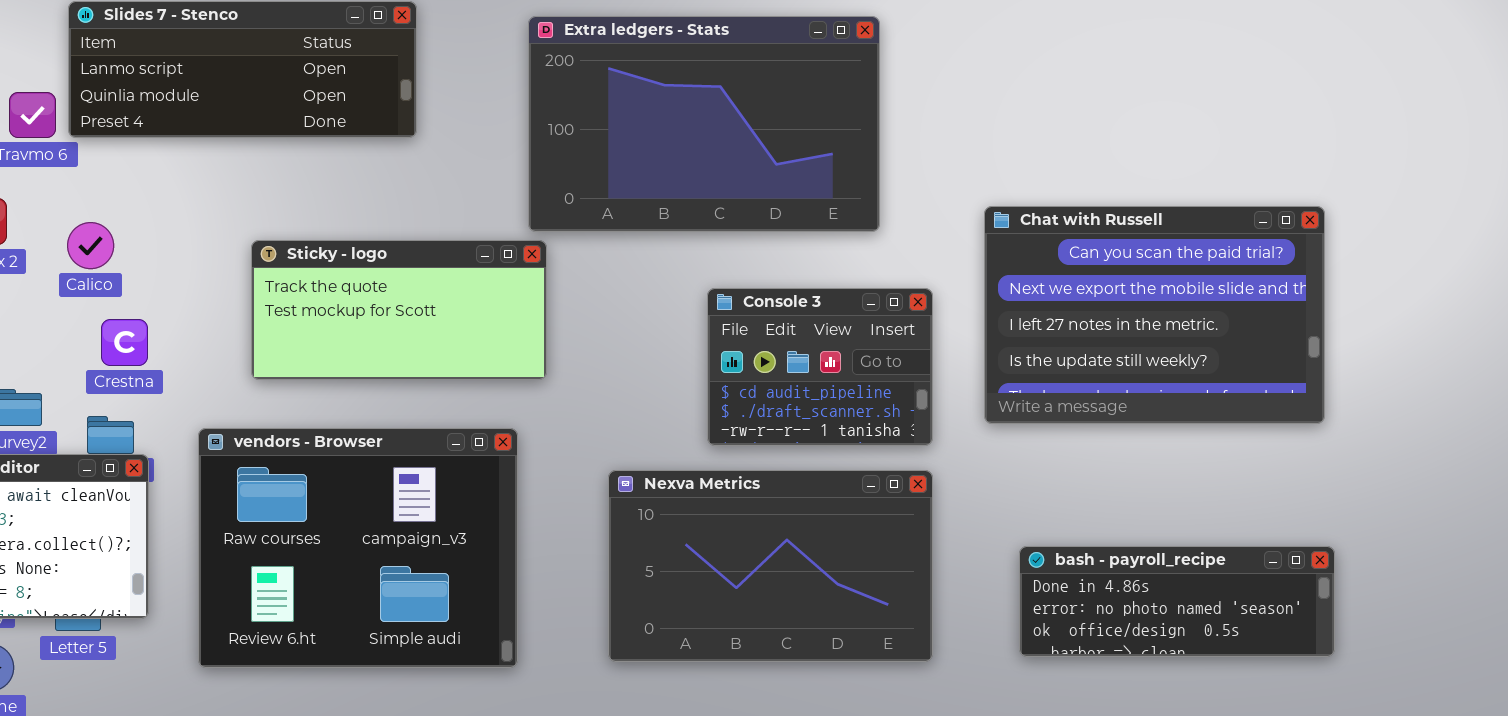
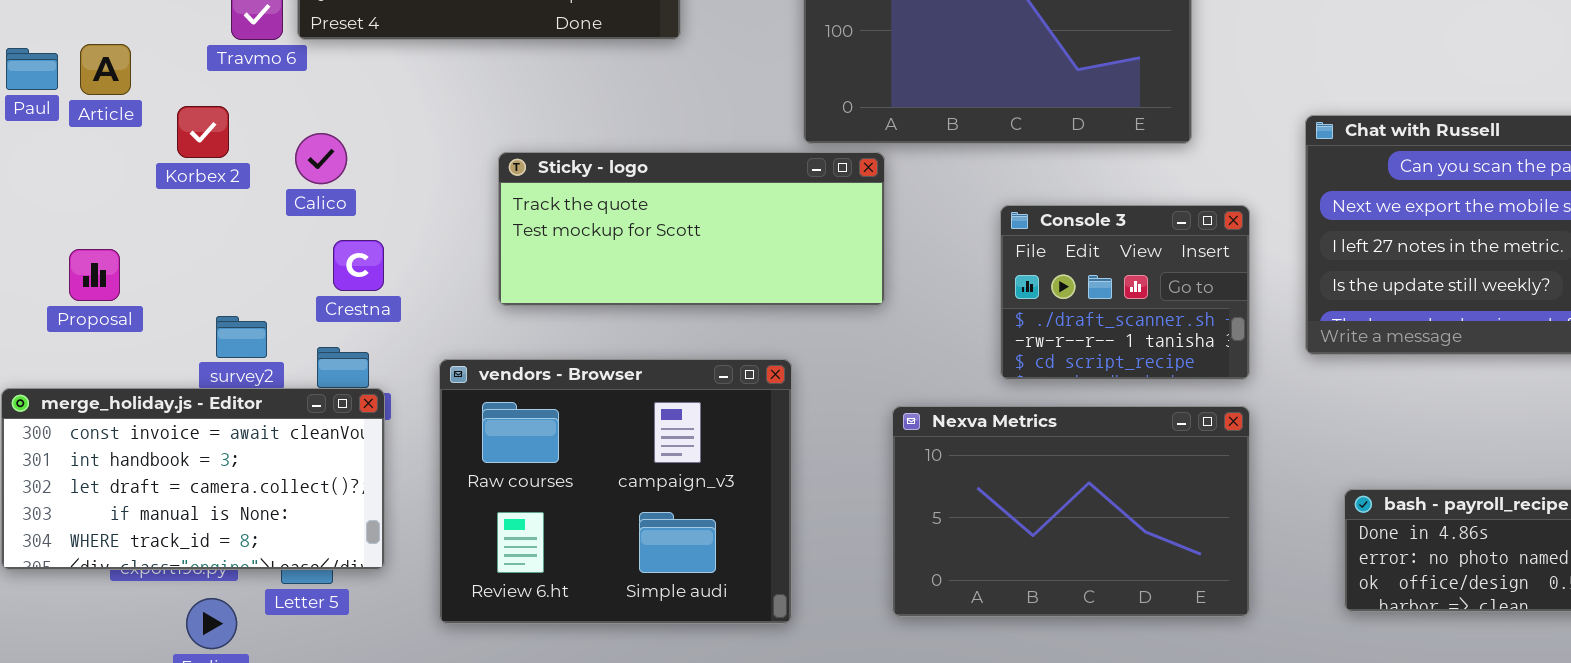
Sticky - logo: [251,240,547,380] -> [498,152,885,306], resized
Console 3: [707,288,933,446] -> [1000,205,1250,380], scrolled down 1 row

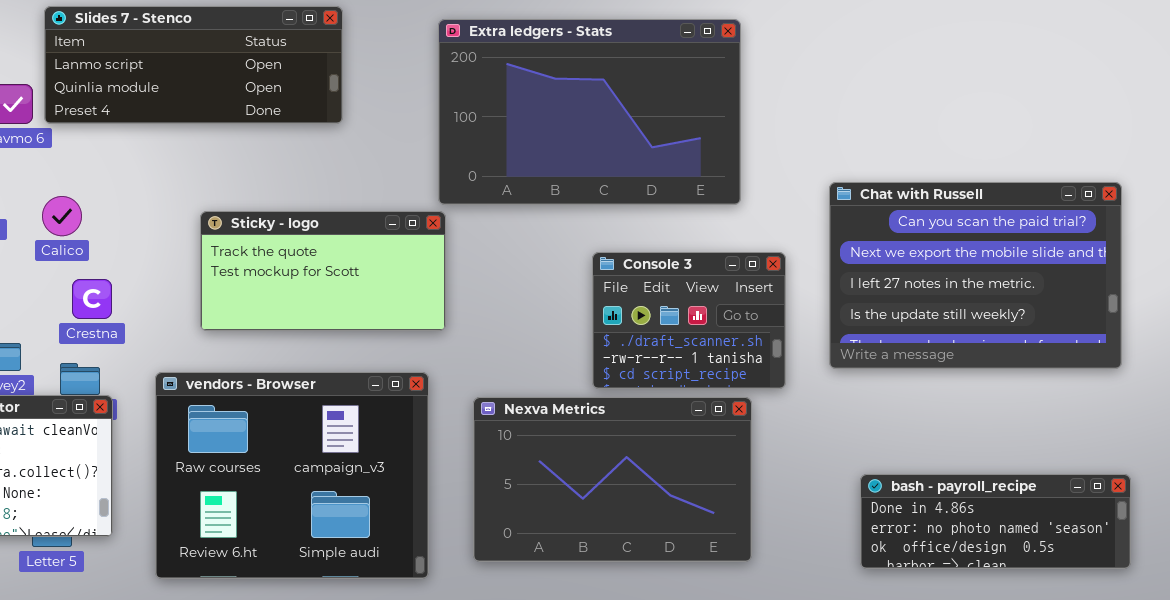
Sticky - logo: [498,152,885,306] -> [200,211,446,331], resized
Nexva Metrics: [892,406,1250,617] -> [473,397,752,562], moved

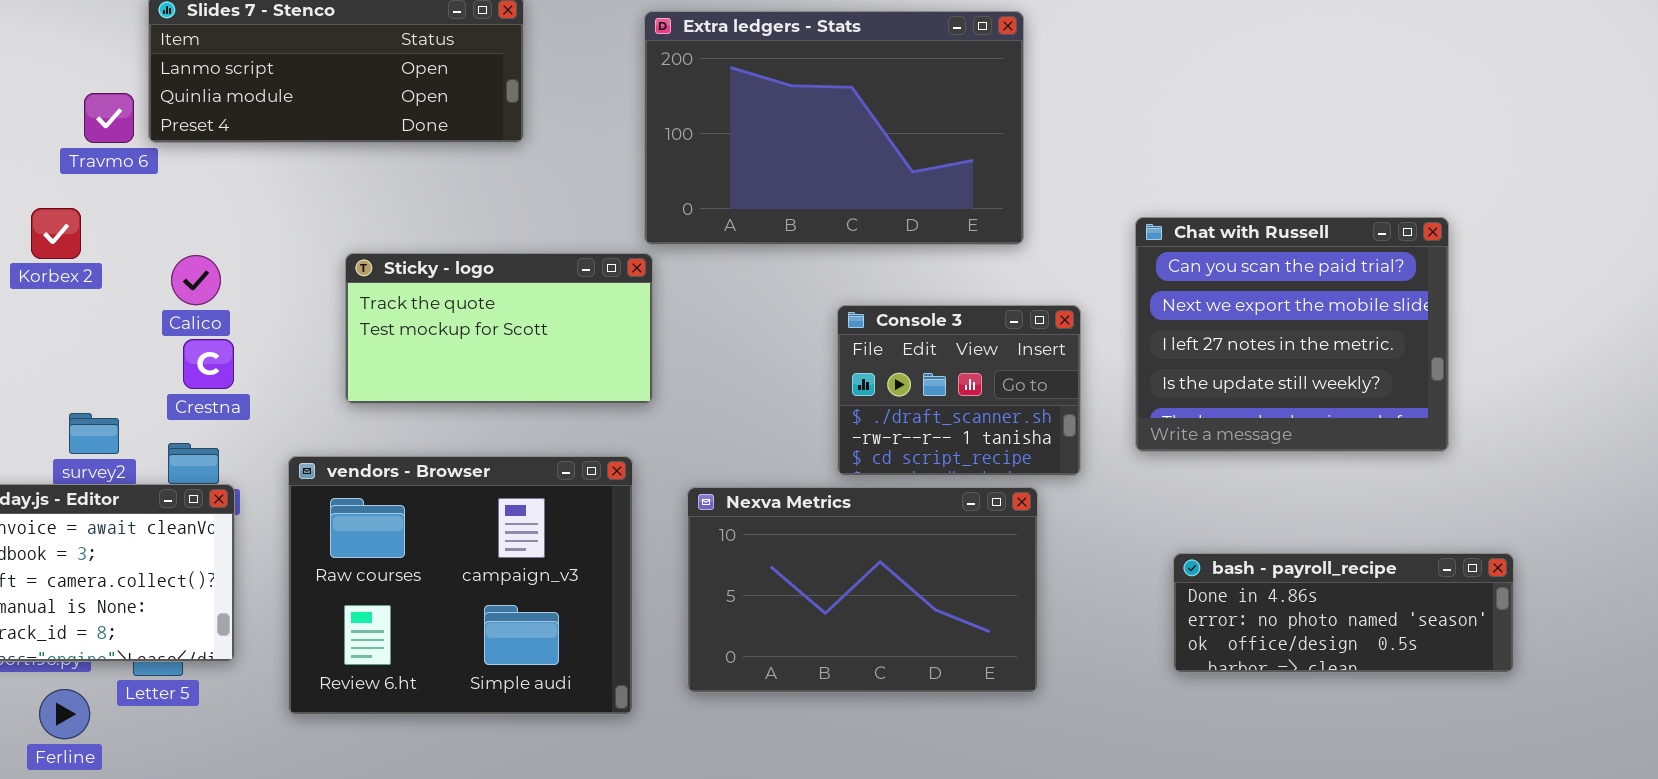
Chat with Russell: [829,182,1122,369] -> [1135,217,1449,452], resized
Calico: [42,196,82,236] -> [171,255,221,305], moved
bash - payroll_recipe: [860,474,1131,569] -> [1173,553,1514,673], moved

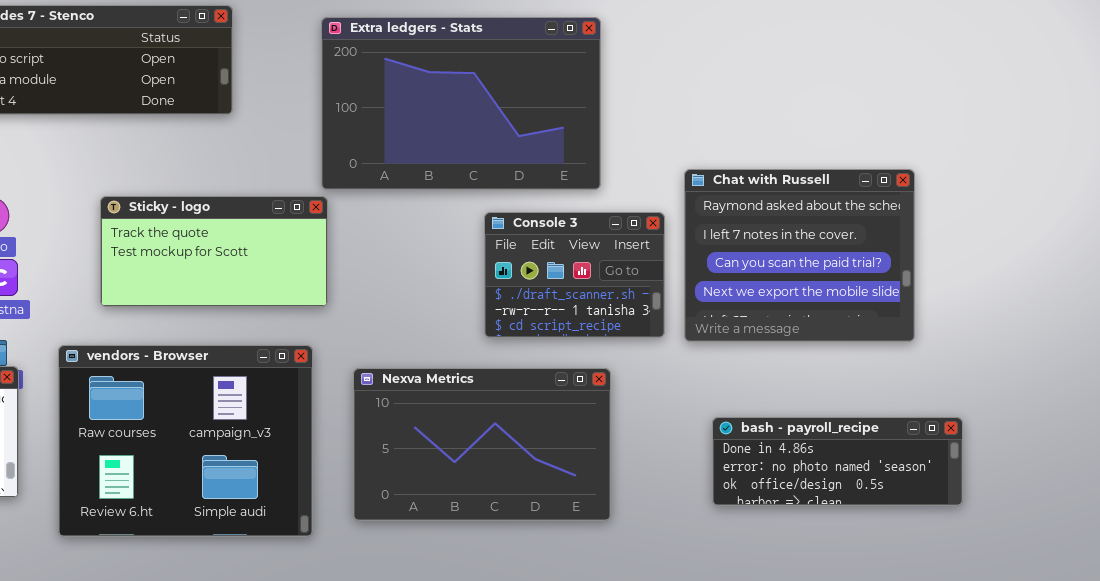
Chat with Russell: [1135,217,1449,452] -> [684,169,915,342], scrolled up 2 rows
Console 3: [837,305,1081,476] -> [484,212,665,338], moved

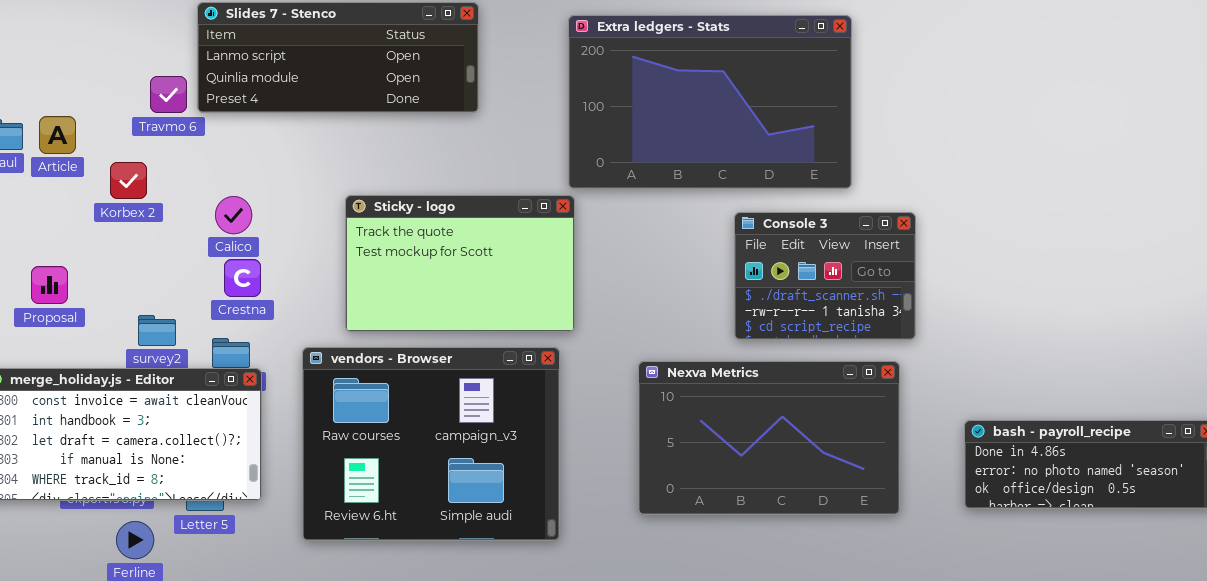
Chat with Russell: [684,169,915,342] -> none, closed
Sticky - logo: [100,196,328,307] -> [345,195,575,332], resized
Nexva Metrics: [353,368,611,521] -> [638,361,900,515], moved

